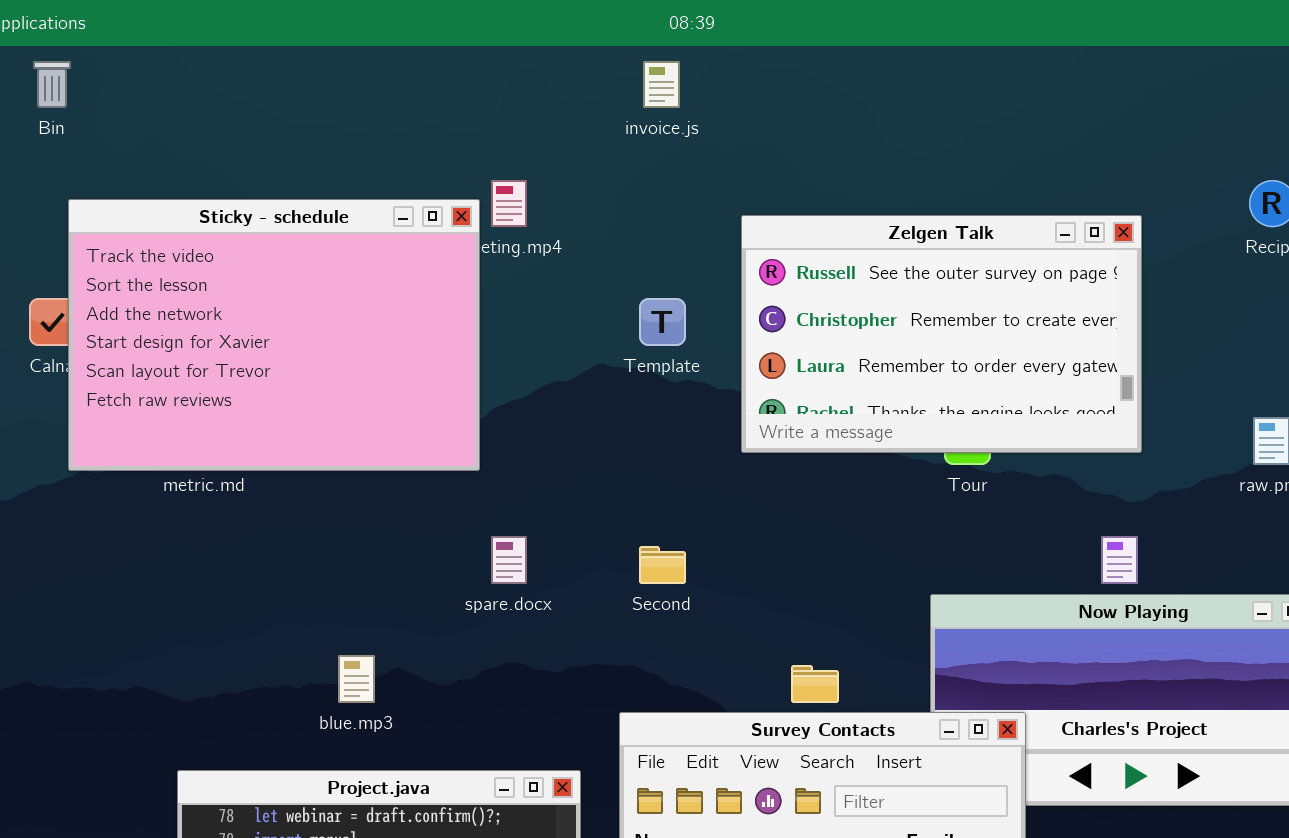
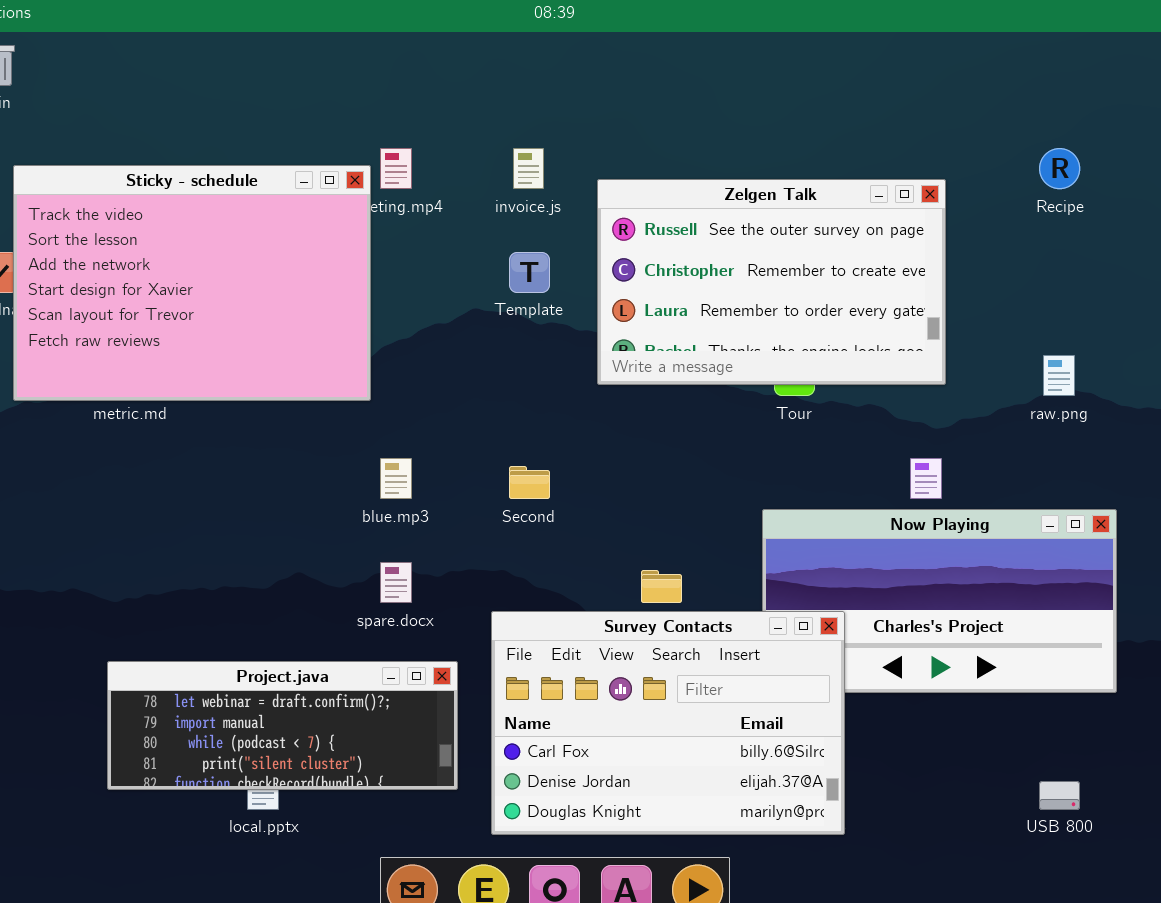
invoice.js: [643,61,680,108] -> [513,148,544,189], moved
spare.docx: [491,536,527,584] -> [380,562,412,603], moved
blue.mp3: [338,655,375,703] -> [380,458,412,499], moved

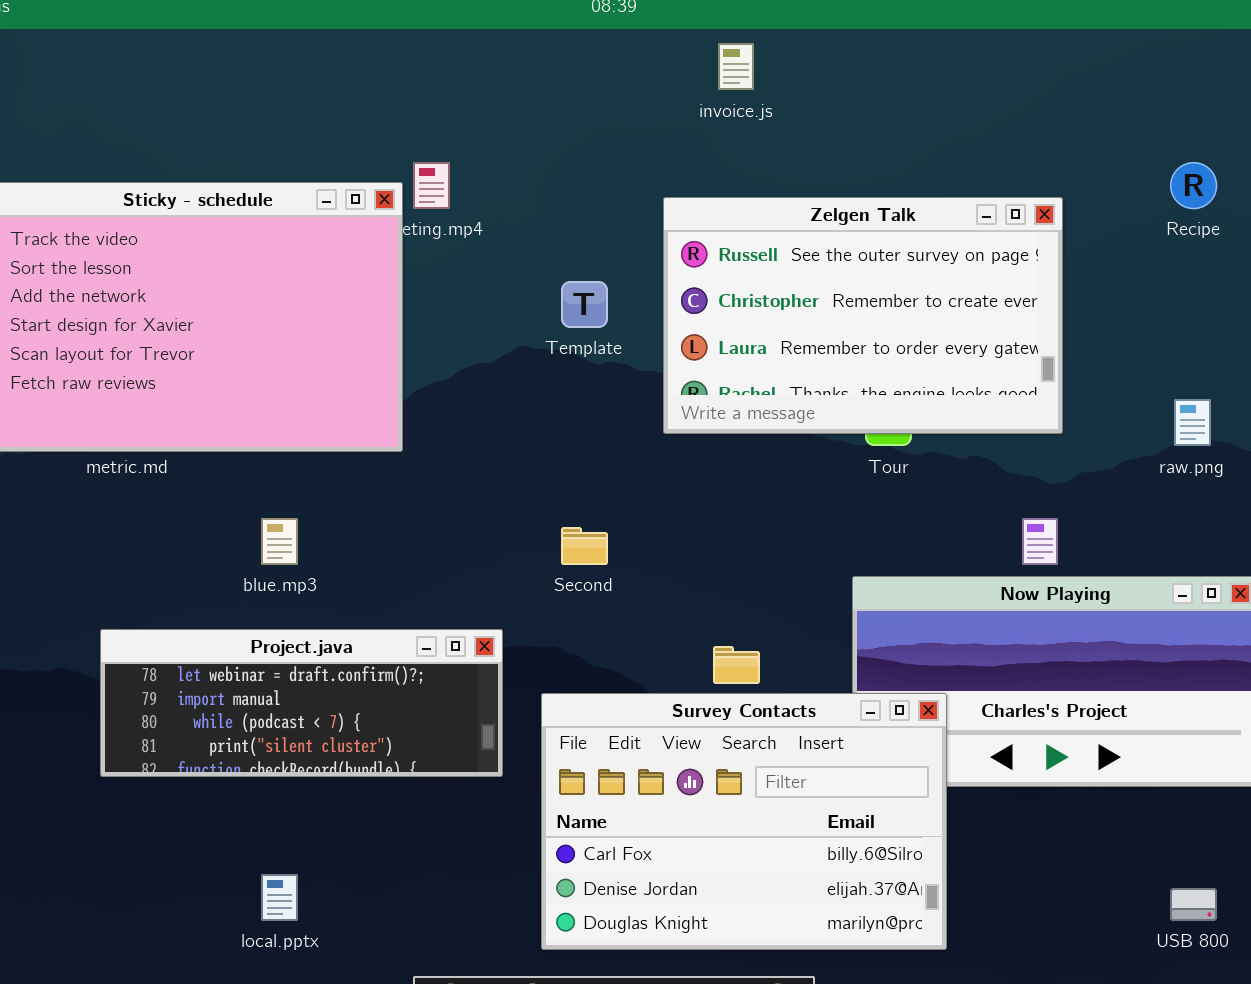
invoice.js: [513,148,544,189] -> [718,43,754,90], moved
blue.mp3: [380,458,412,499] -> [261,518,298,565], moved
Project.java: [107,661,458,790] -> [100,629,503,777], moved

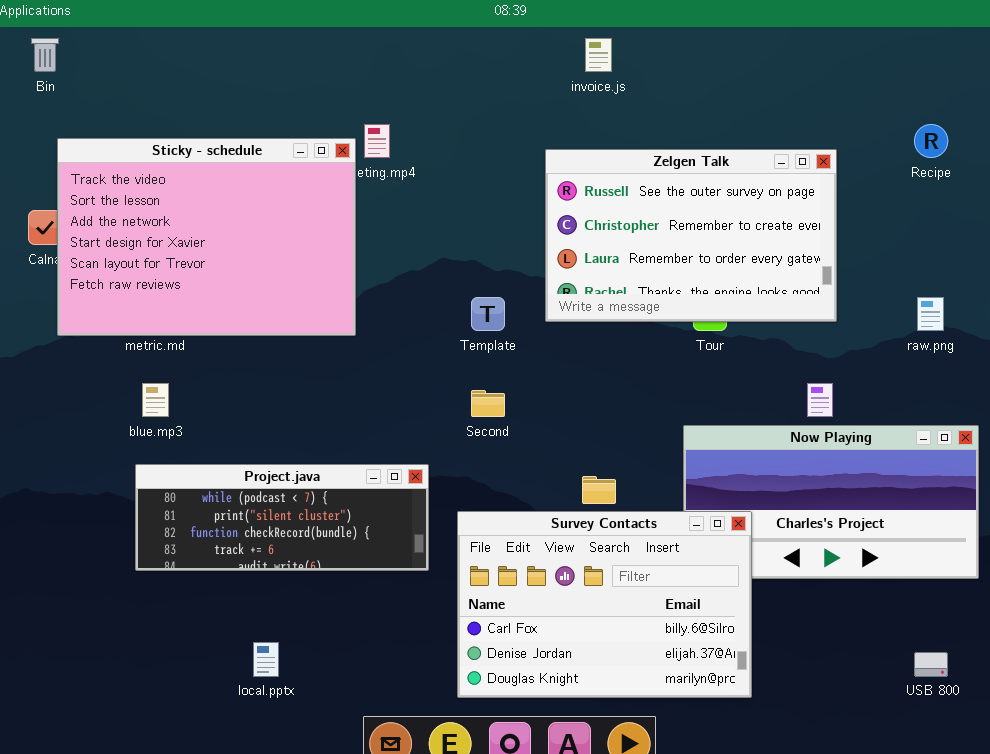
Template: [561,281,608,328] -> [471,297,505,331], moved
blue.mp3: [261,518,298,565] -> [142,383,169,417], moved
Project.java: [100,629,503,777] -> [135,464,429,571], scrolled down 2 rows

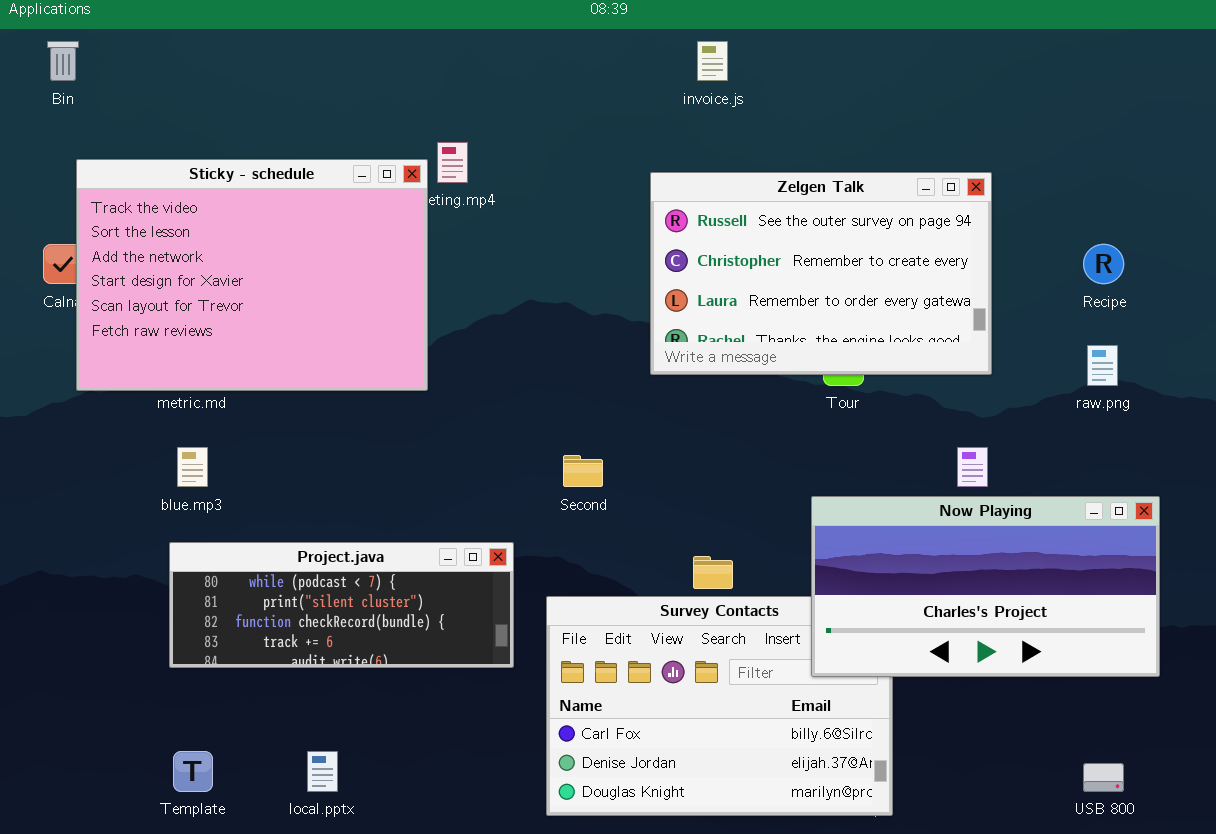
Recipe: [914,124,948,158] -> [1083,244,1124,284], moved
Template: [471,297,505,331] -> [173,751,213,792], moved
Now Playing: [683,425,979,579] -> [811,496,1160,677], raised

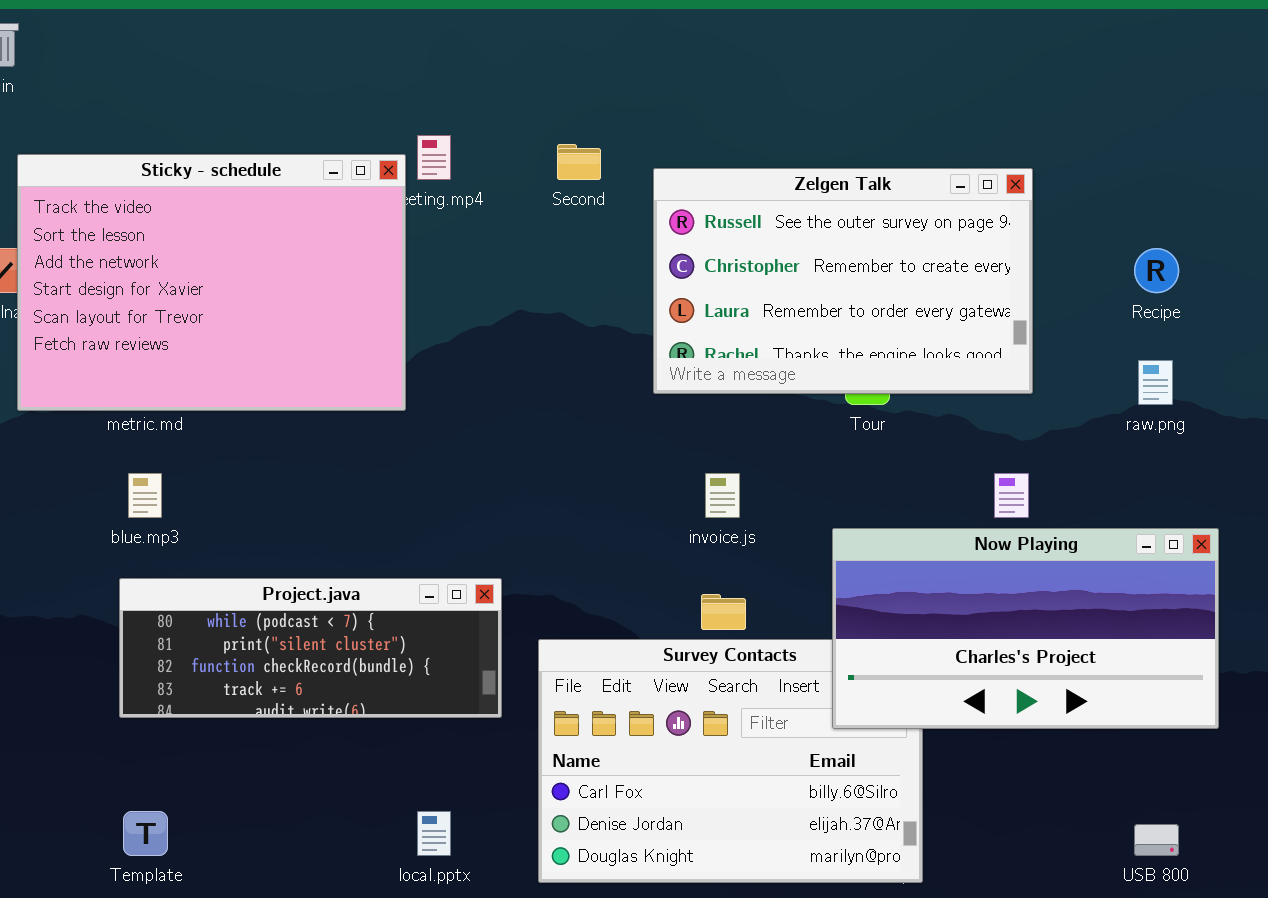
invoice.js: [697,41,728,81] -> [705,473,740,518], moved
Second: [563,455,603,487] -> [557,144,601,180], moved
local.pptx: [307,751,338,792] -> [417,811,451,856], moved

